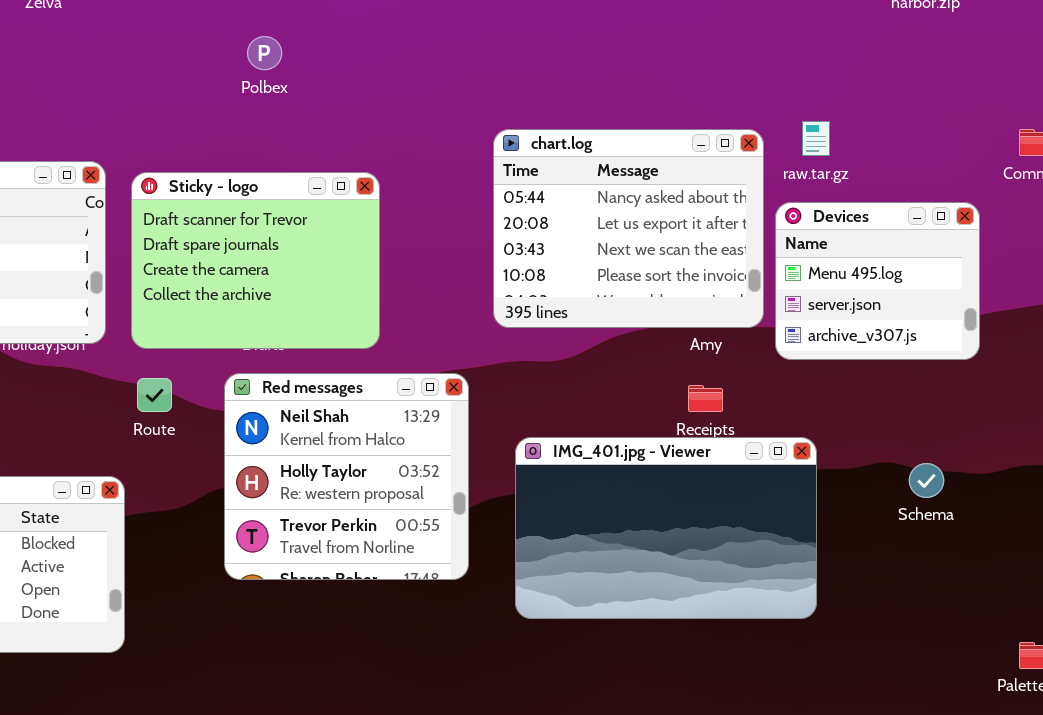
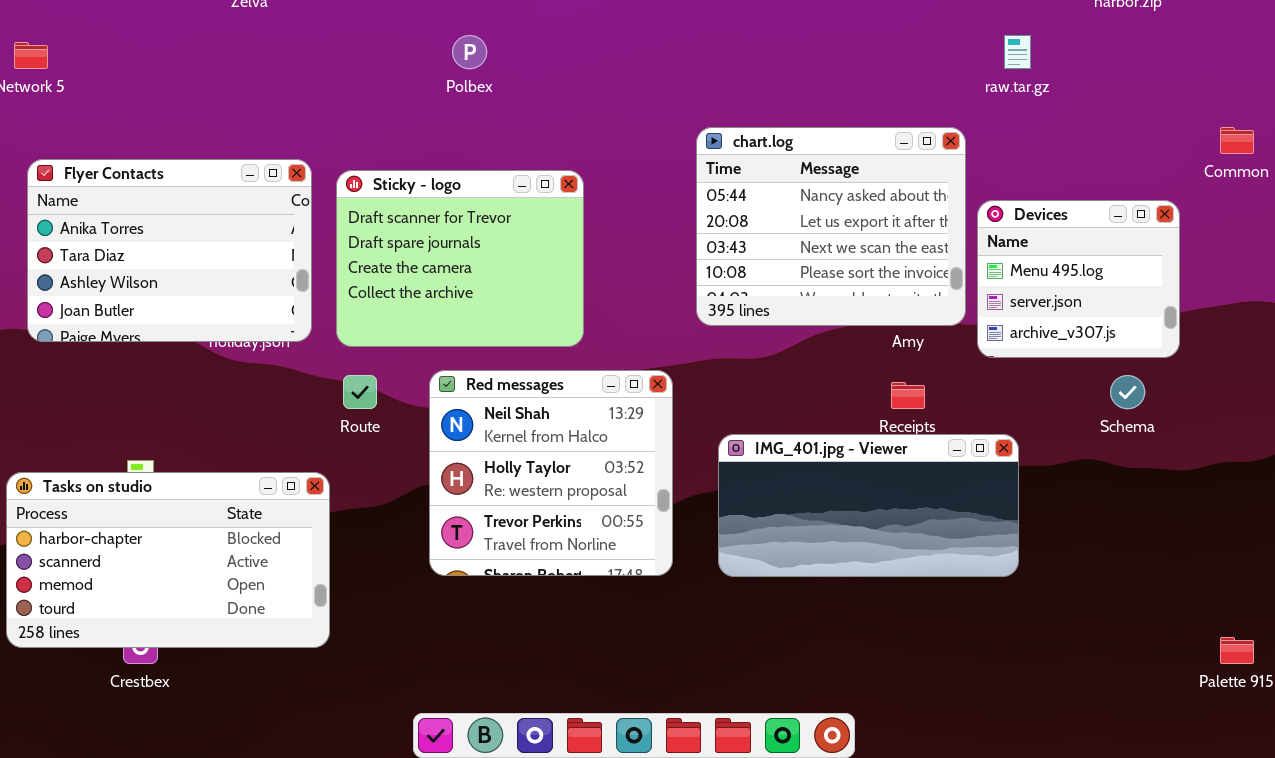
raw.tar.gz: [802,121,830,156] -> [1004,35,1031,69], moved
IMG_401.jpg - Viewer: [515,437,817,619] -> [718,434,1019,577], resized
Schema: [909,463,944,498] -> [1110,375,1145,409], moved

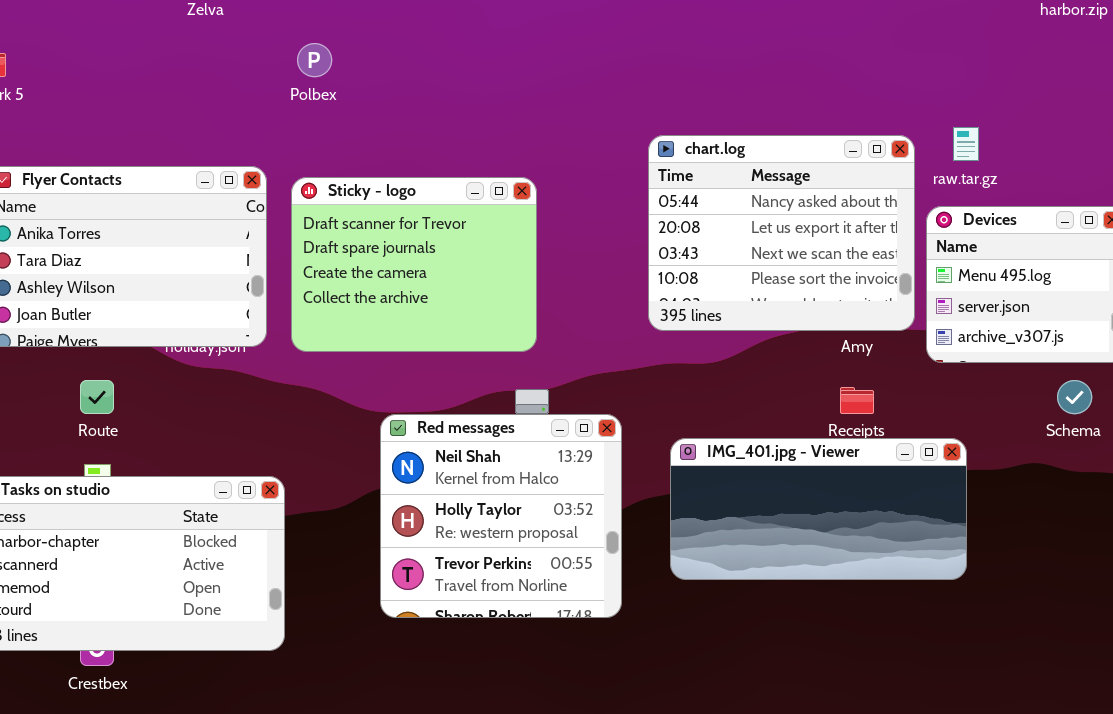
Polbex: [452,35,487,69] -> [297,43,332,77], moved
raw.tar.gz: [1004,35,1031,69] -> [953,127,979,161], moved
Red messages: [429,370,673,576] -> [380,414,622,618], moved
Route: [343,375,377,409] -> [80,380,114,414], moved

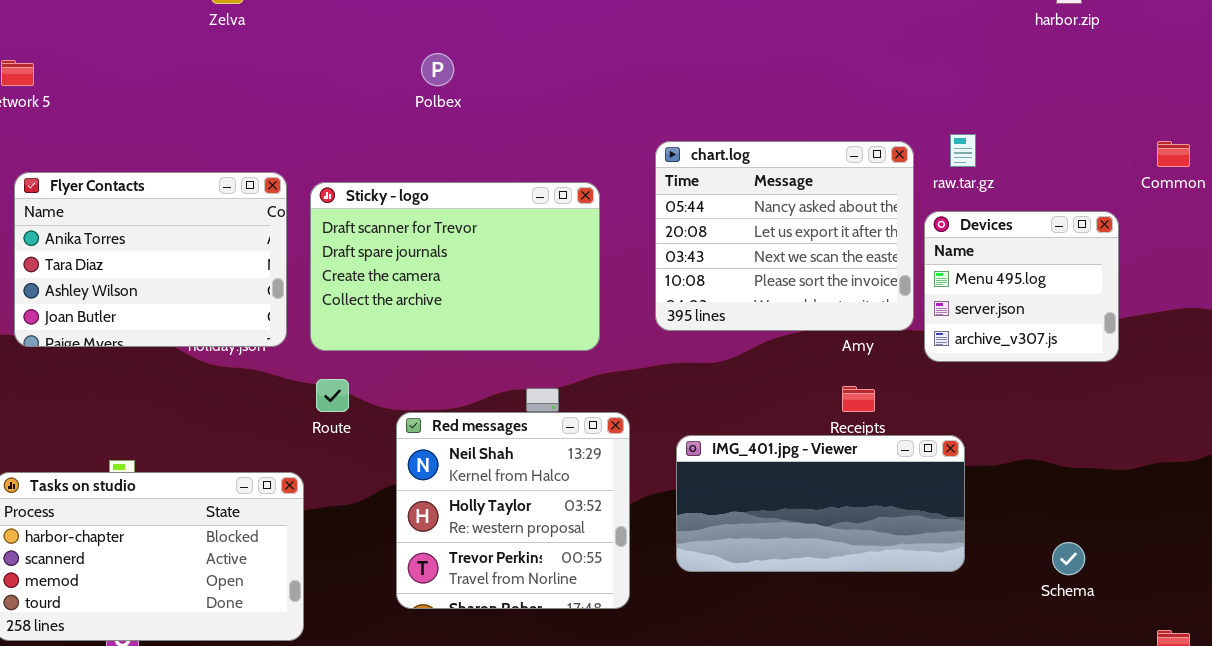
Polbex: [297,43,332,77] -> [421,53,454,86], moved
Sticky - logo: [291,177,537,352] -> [310,182,600,351], resized
Route: [80,380,114,414] -> [316,379,349,412], moved
Schema: [1057,380,1092,414] -> [1052,542,1085,575], moved

